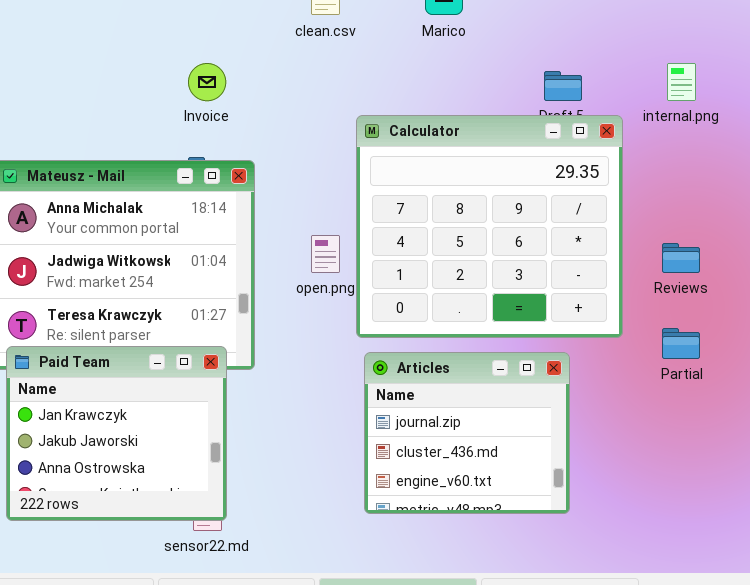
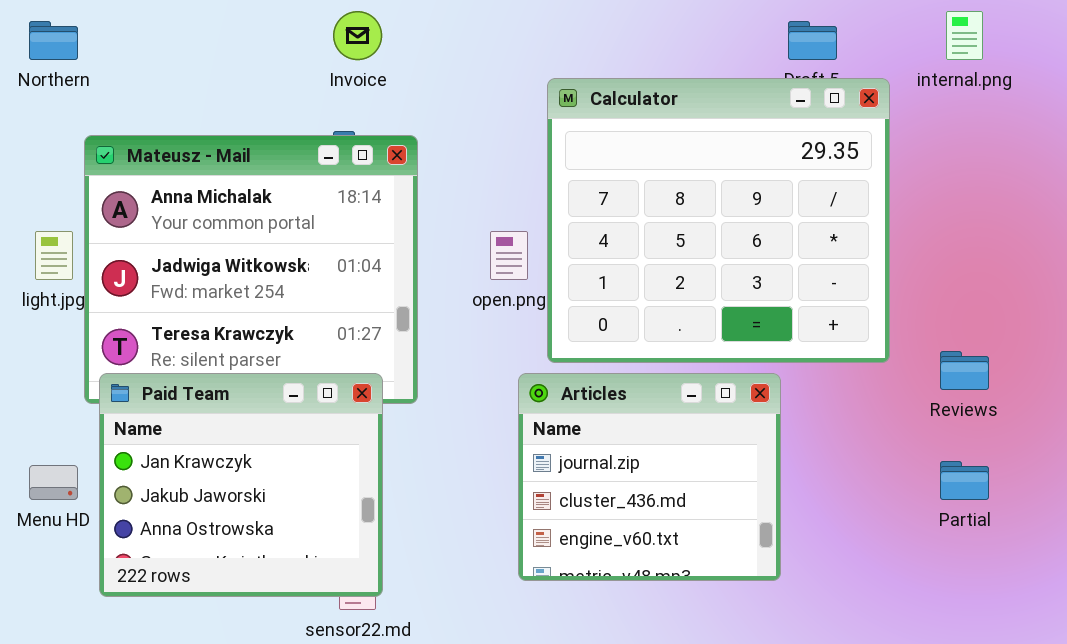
Reviews: [662,243,700,273] -> [940,351,989,390], moved
Partial: [662,328,700,359] -> [940,461,989,500], moved
Articles: [364,352,570,514] -> [518,373,781,581], moved

